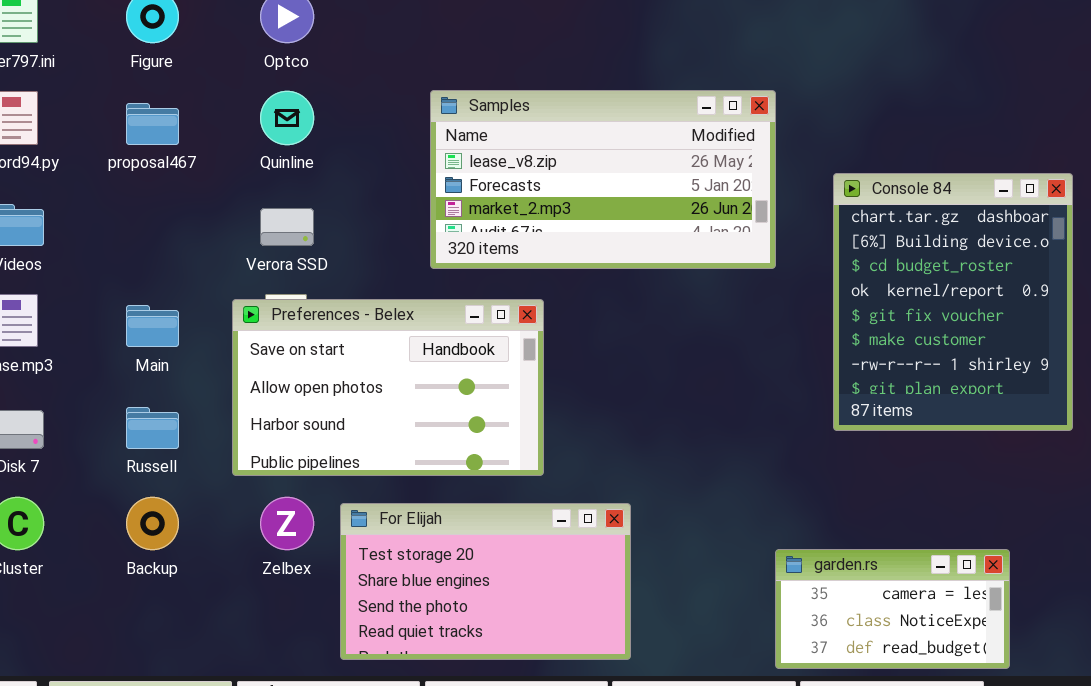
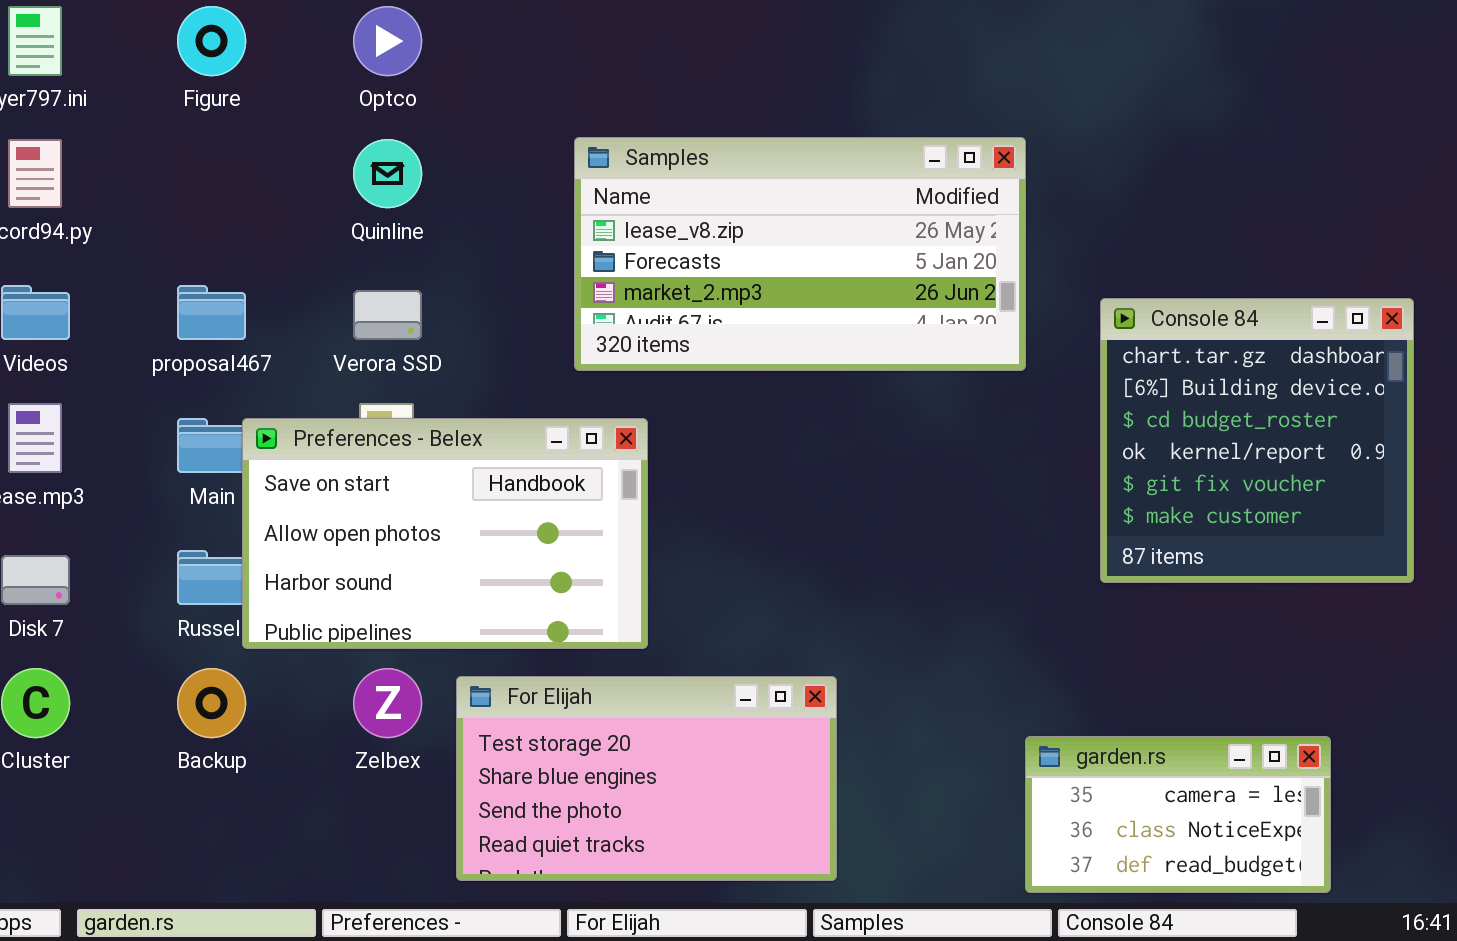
proposal467: [126,103,179,145] -> [177,285,246,340], moved
Console 84: [833,173,1073,431] -> [1100,298,1414,583], resized
Preferences - Belex: [232,299,544,476] -> [242,418,648,649], moved

